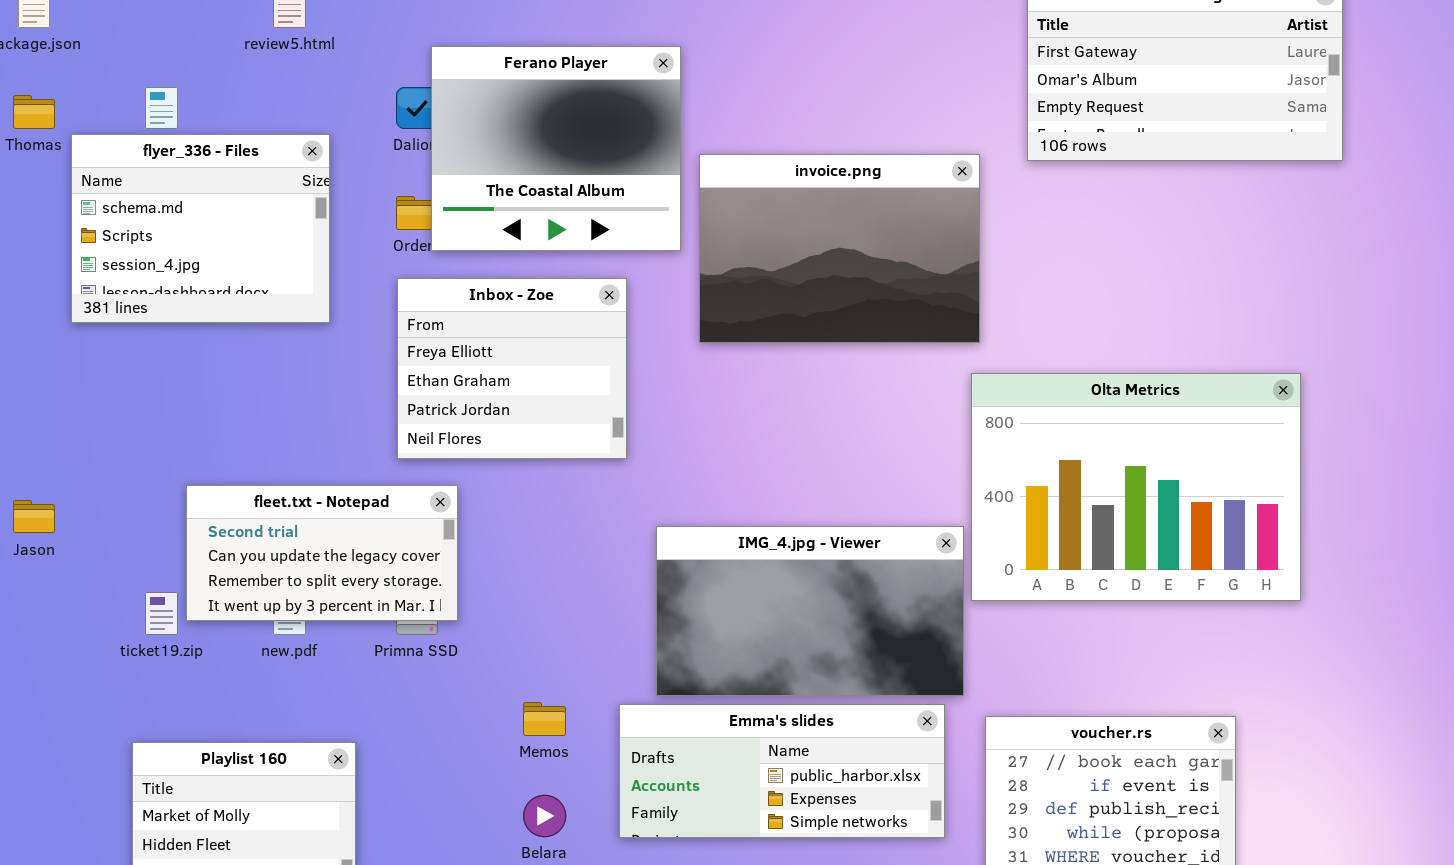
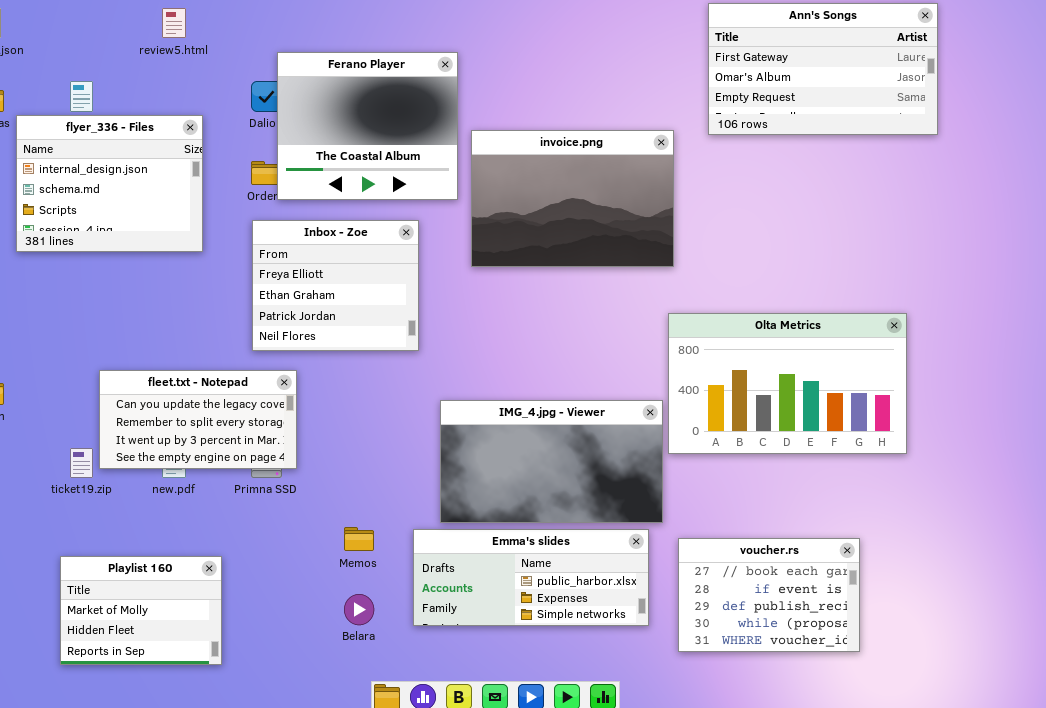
flyer_336 - Files: [71,134,330,323] -> [16,115,203,252], scrolled up 1 row
Olta Metrics: [971,373,1301,601] -> [668,313,907,454], resized
fleet.txt - Notepad: [186,485,458,621] -> [99,370,297,469], scrolled down 1 row

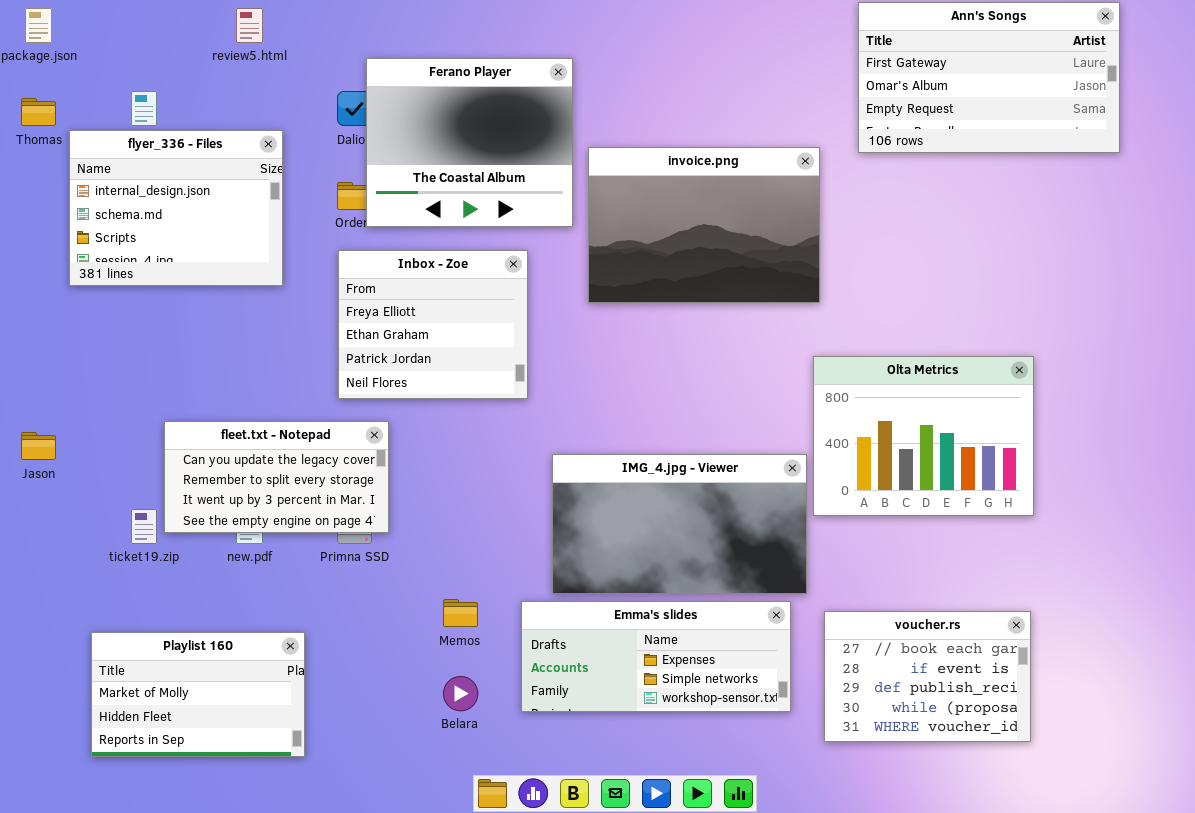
Olta Metrics: [668,313,907,454] -> [813,356,1034,516], resized
Emma's slides: [413,529,649,626] -> [521,601,791,712], scrolled down 1 row
Playlist 160: [60,556,222,665] -> [91,632,305,757], resized

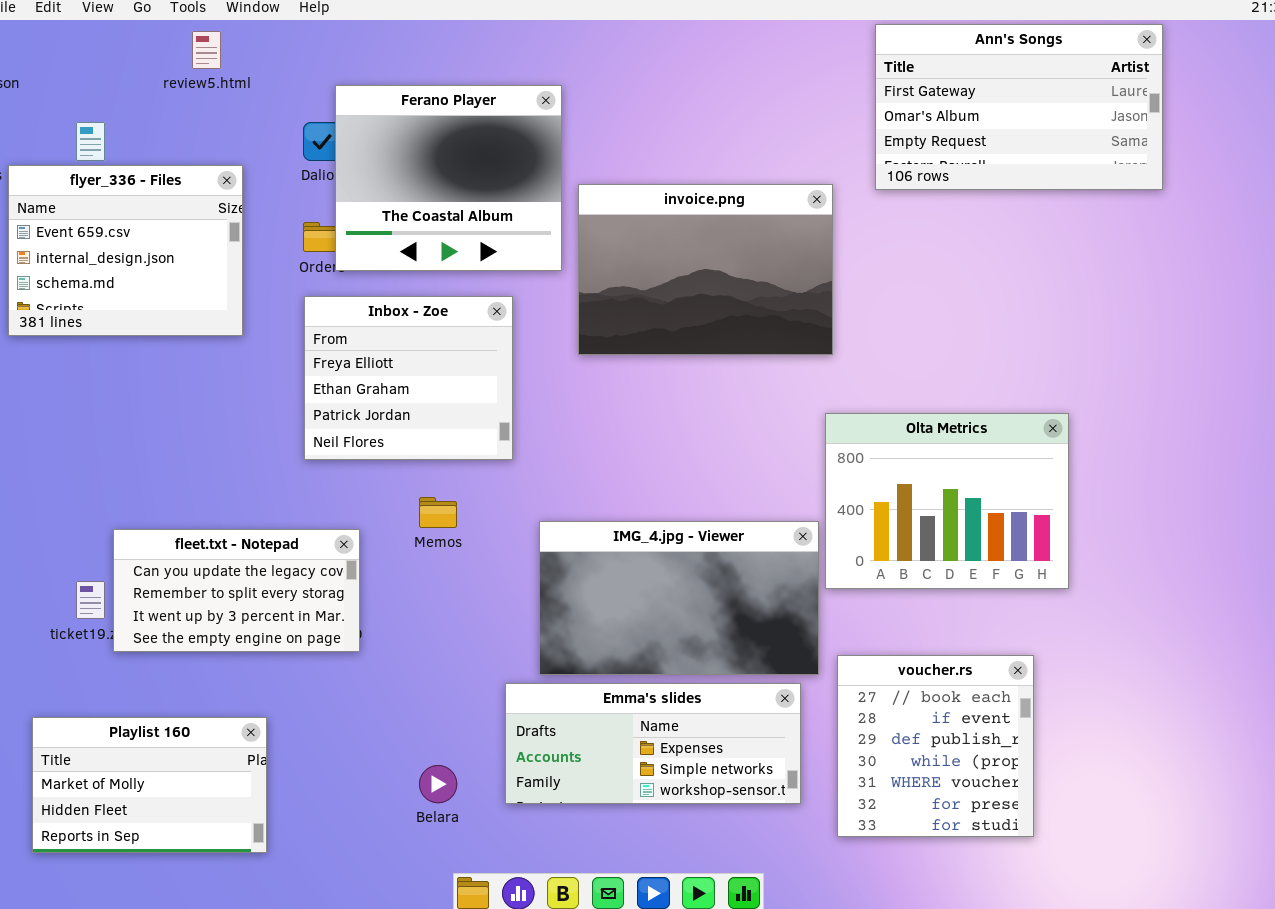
flyer_336 - Files: [69,130,283,286] -> [8,165,243,336], scrolled up 1 row
fleet.txt - Notepad: [164,421,389,533] -> [113,529,360,652], moved
Memos: [443,599,478,627] -> [419,497,457,528], moved
voucher.rs: [824,611,1031,742] -> [837,655,1034,837], resized

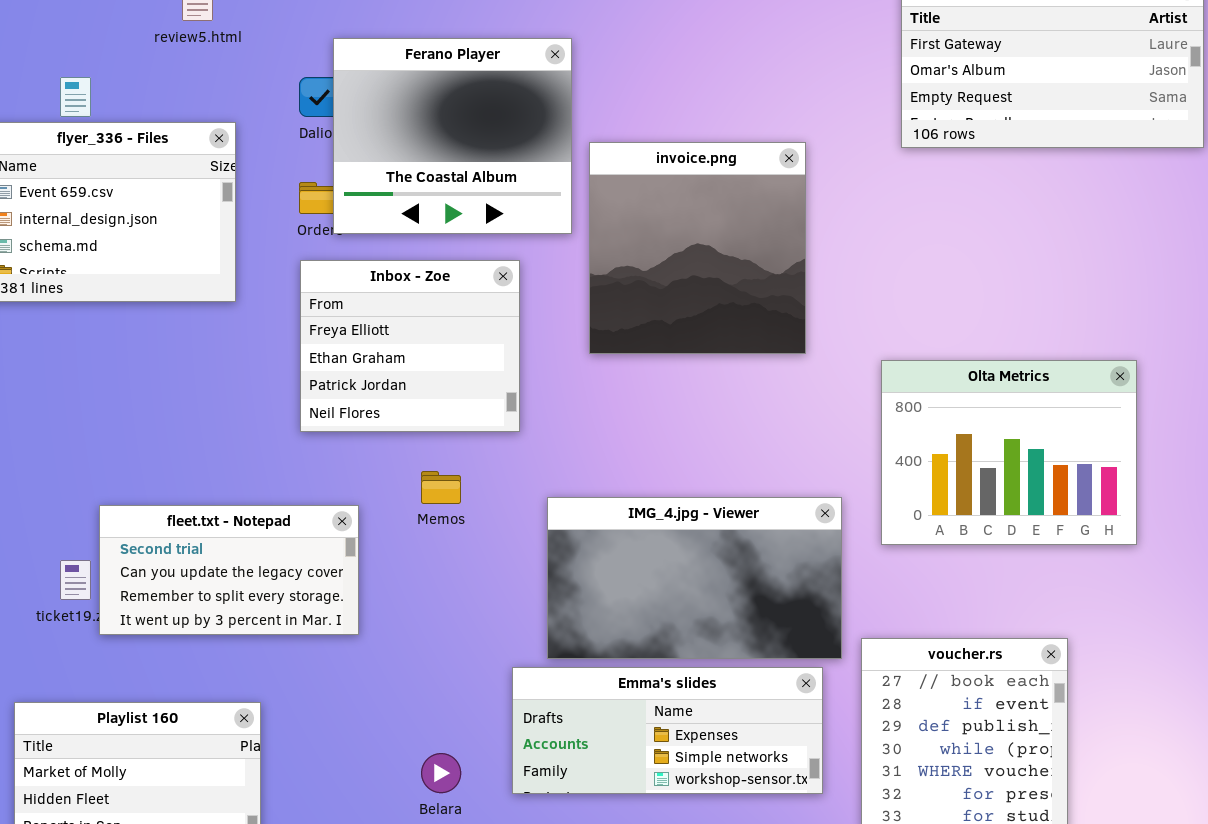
invoice.png: [578,184,833,355] -> [589,142,806,354], resized
Olta Metrics: [825,413,1069,589] -> [881,360,1137,545], moved
fleet.txt - Notepad: [113,529,360,652] -> [99,505,359,635], scrolled up 1 row

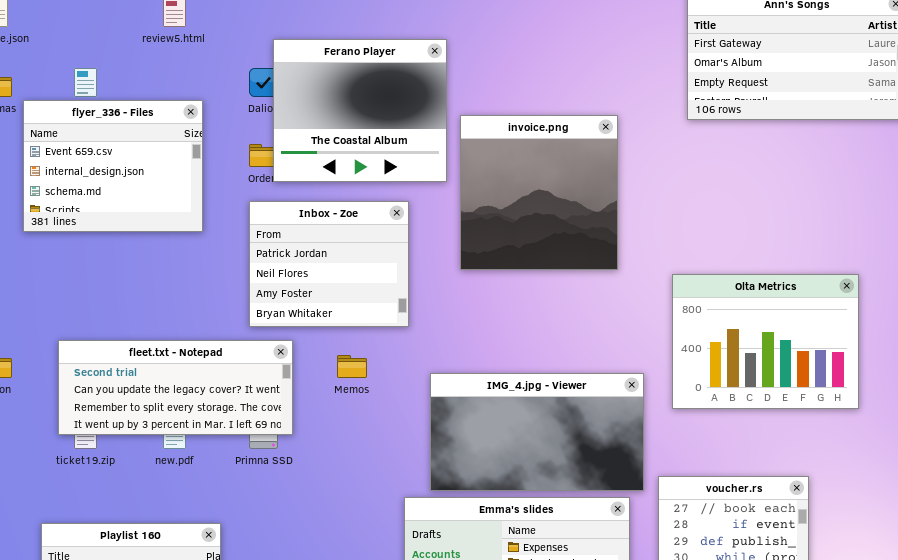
Inbox - Zoe: [300,260,520,432] -> [249,201,409,327], scrolled down 2 rows
fleet.txt - Notepad: [99,505,359,635] -> [58,340,293,435], moved, resized

